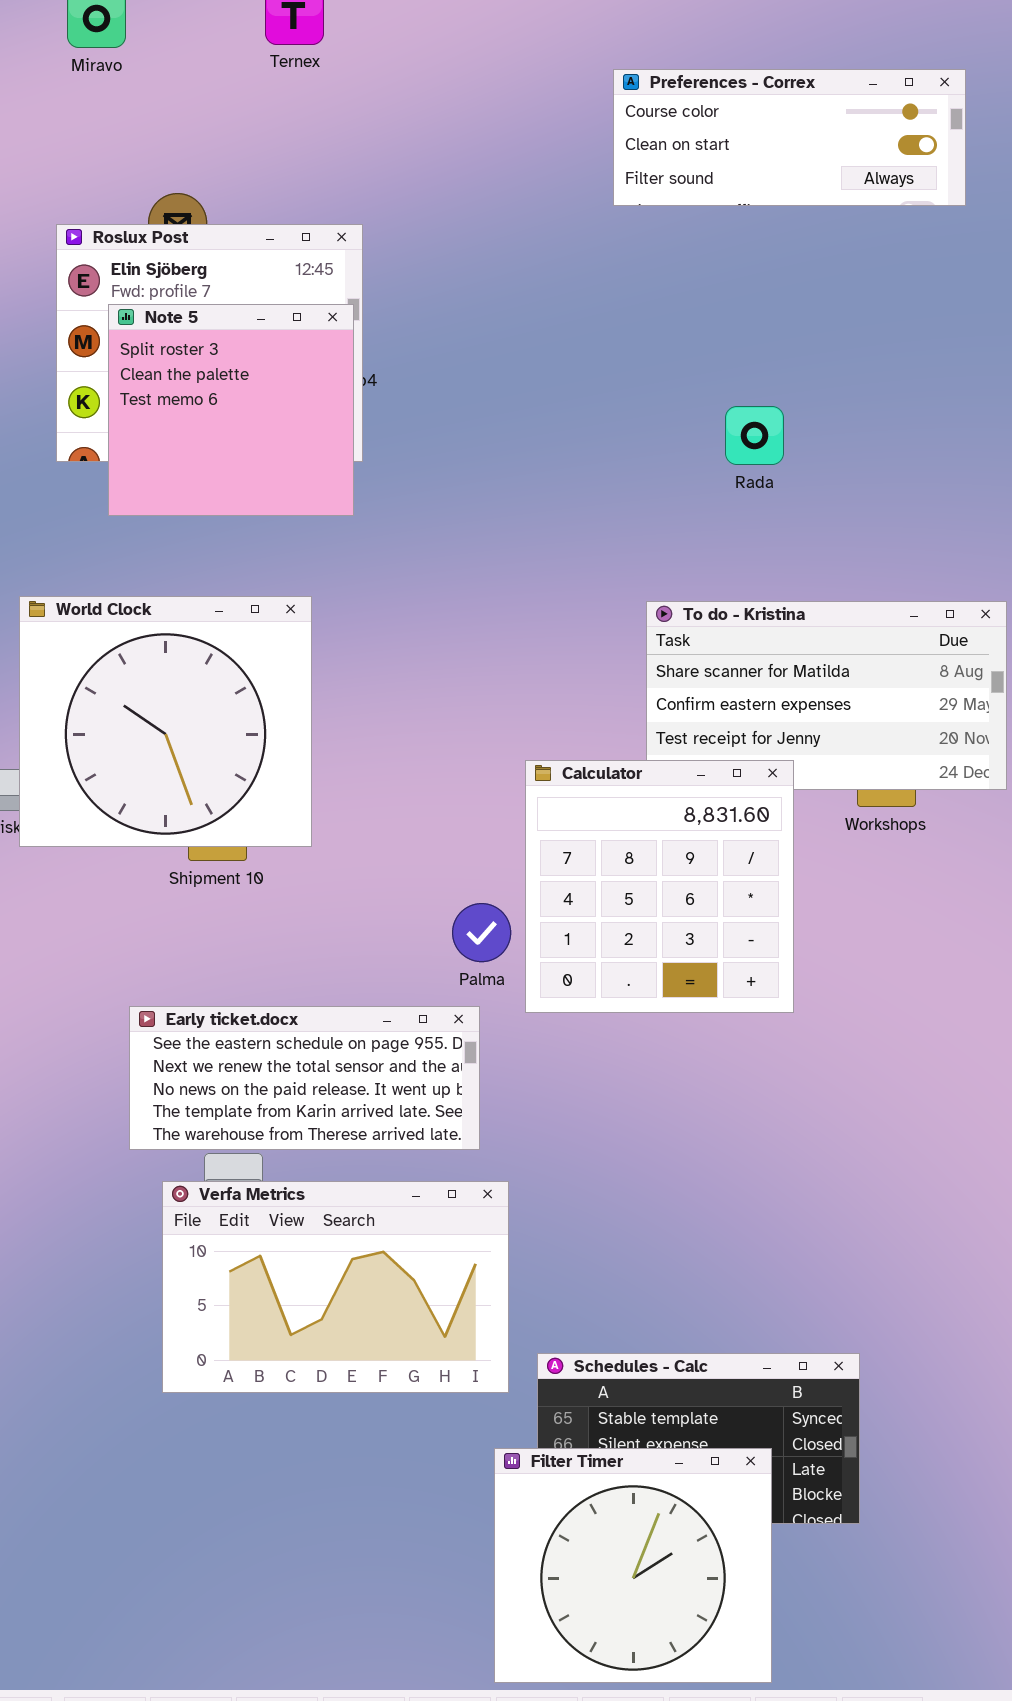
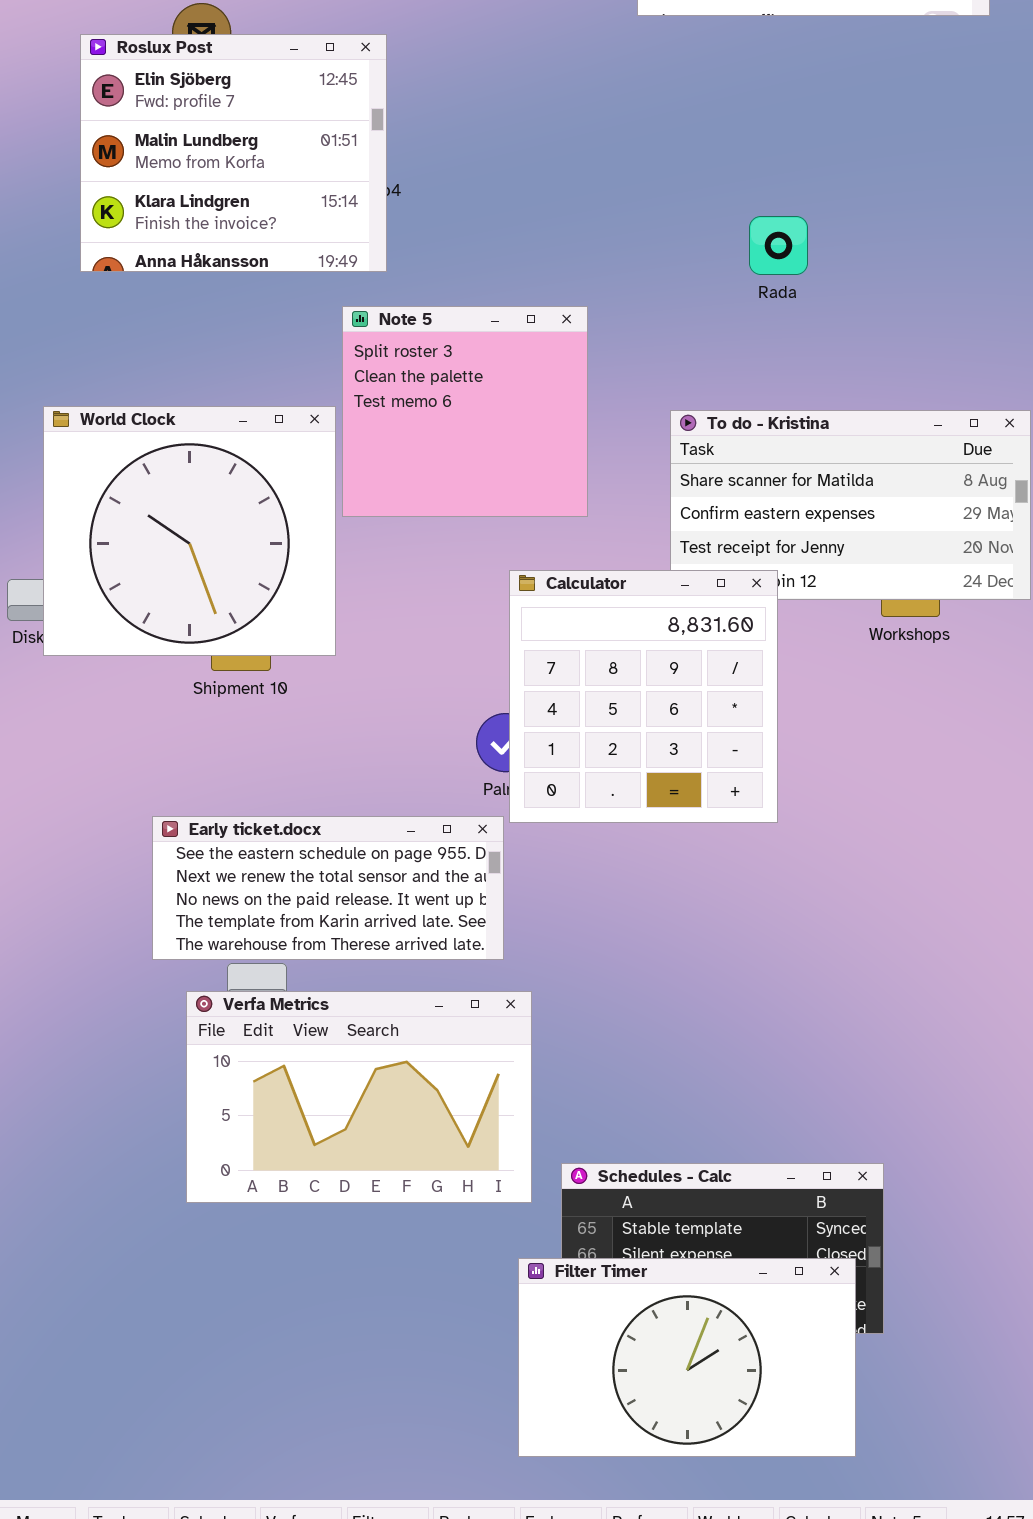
Note 5: [108,304,354,516] -> [342,306,588,517], moved
Calculator: [525,760,794,1013] -> [509,570,778,823], moved
Filter Timer: [494,1448,772,1683] -> [518,1258,856,1457], resized

